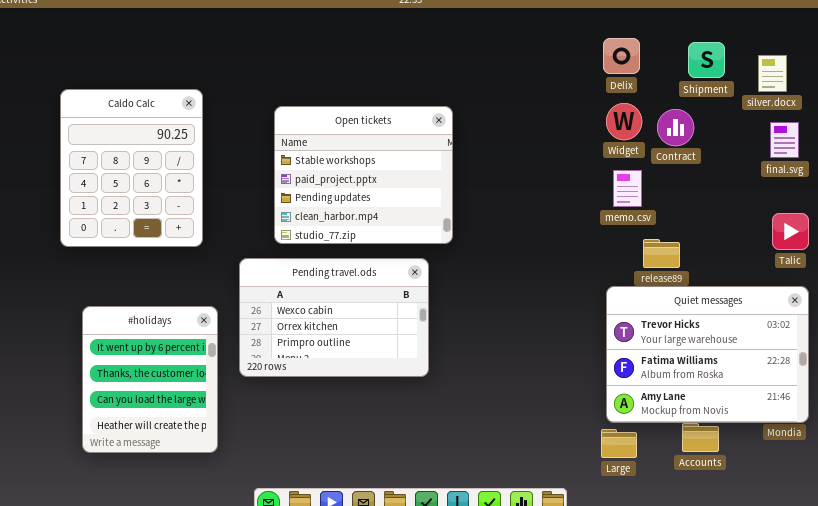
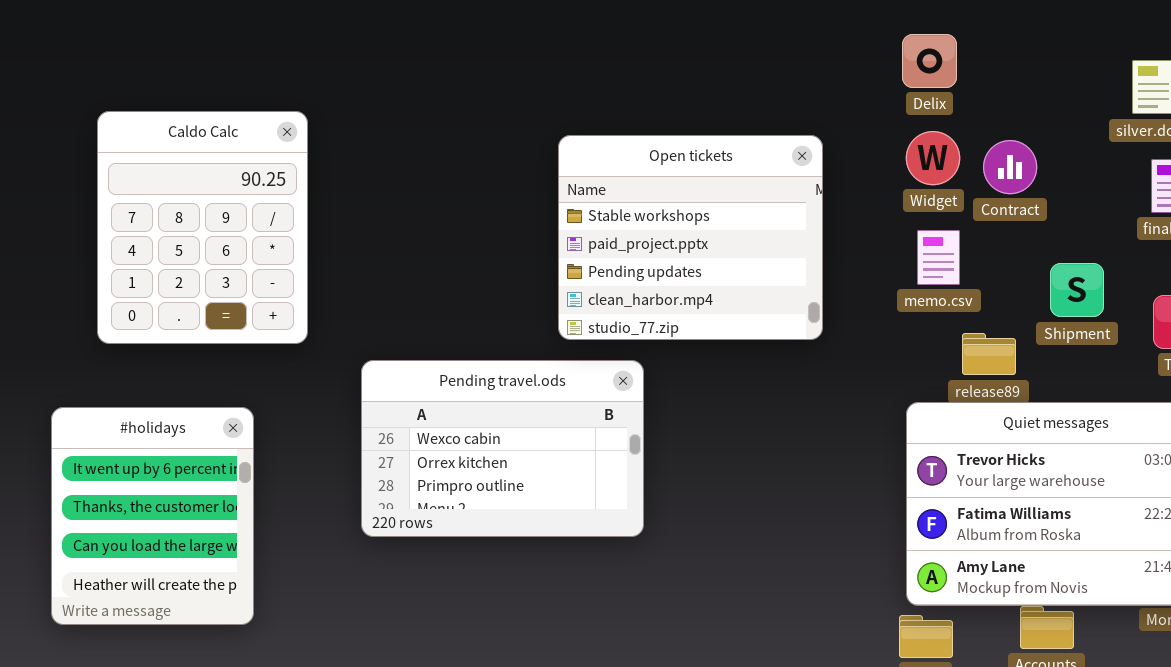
Shipment: [688,42,725,78] -> [1050,263,1104,317], moved
Open tickets: [274,106,453,244] -> [558,135,823,340], moved
#holidays: [82,306,218,453] -> [51,407,254,625], moved

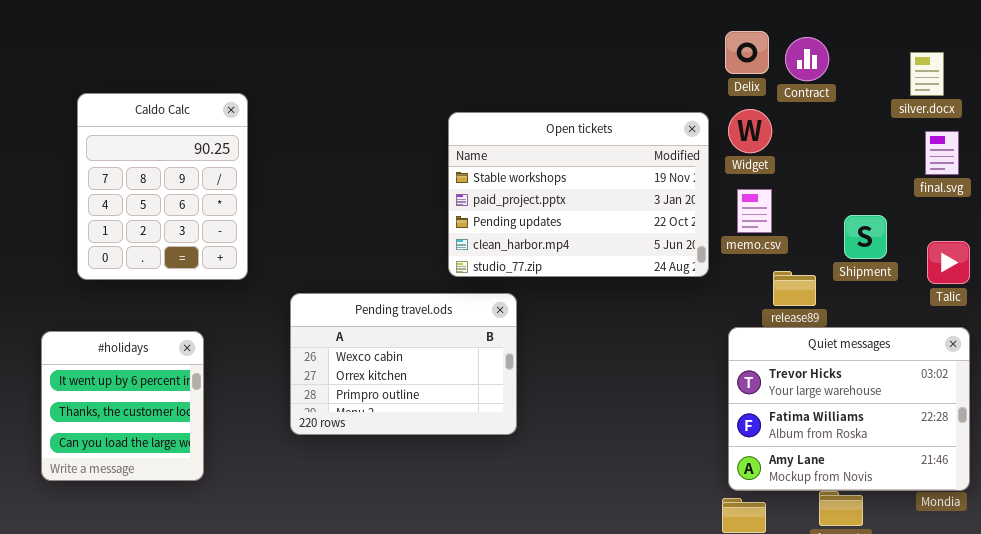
Open tickets: [558,135,823,340] -> [448,112,709,277], resized
Contract: [983,140,1037,194] -> [785,37,829,81], moved
#holidays: [51,407,254,625] -> [41,331,204,481], resized

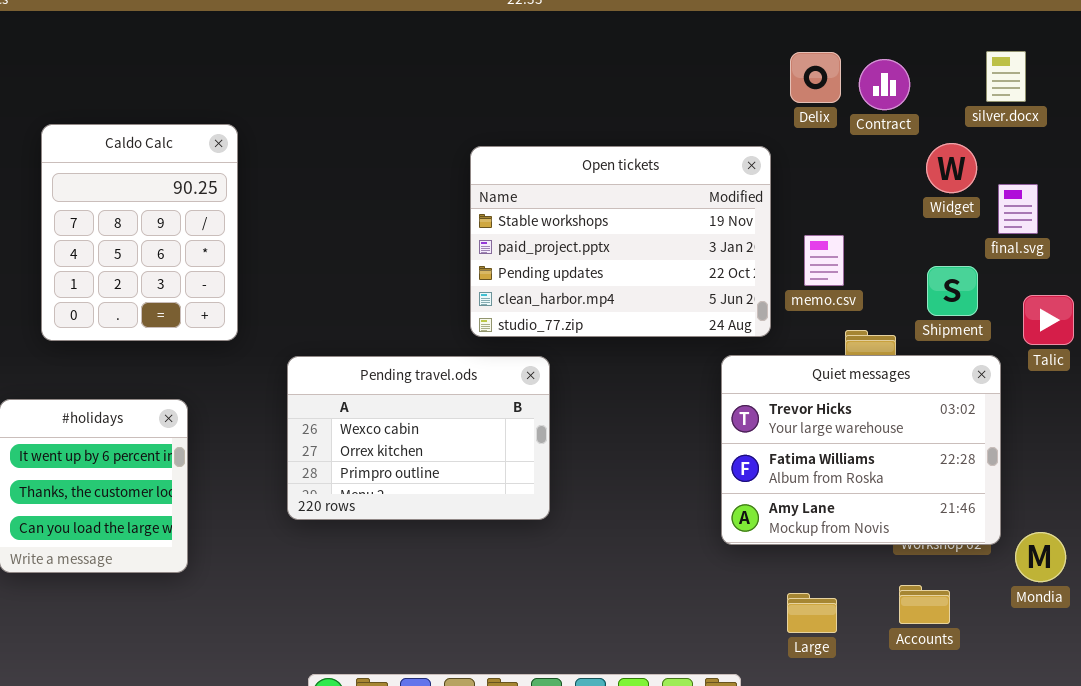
silver.docx: [910,52,944,96] -> [986,51,1026,102], moved
Widget: [728,109,772,153] -> [926,143,977,193], moved
final.svg: [925,131,959,175] -> [998,184,1038,234], moved
Quiet messages: [728,327,970,491] -> [721,355,1001,545], moved

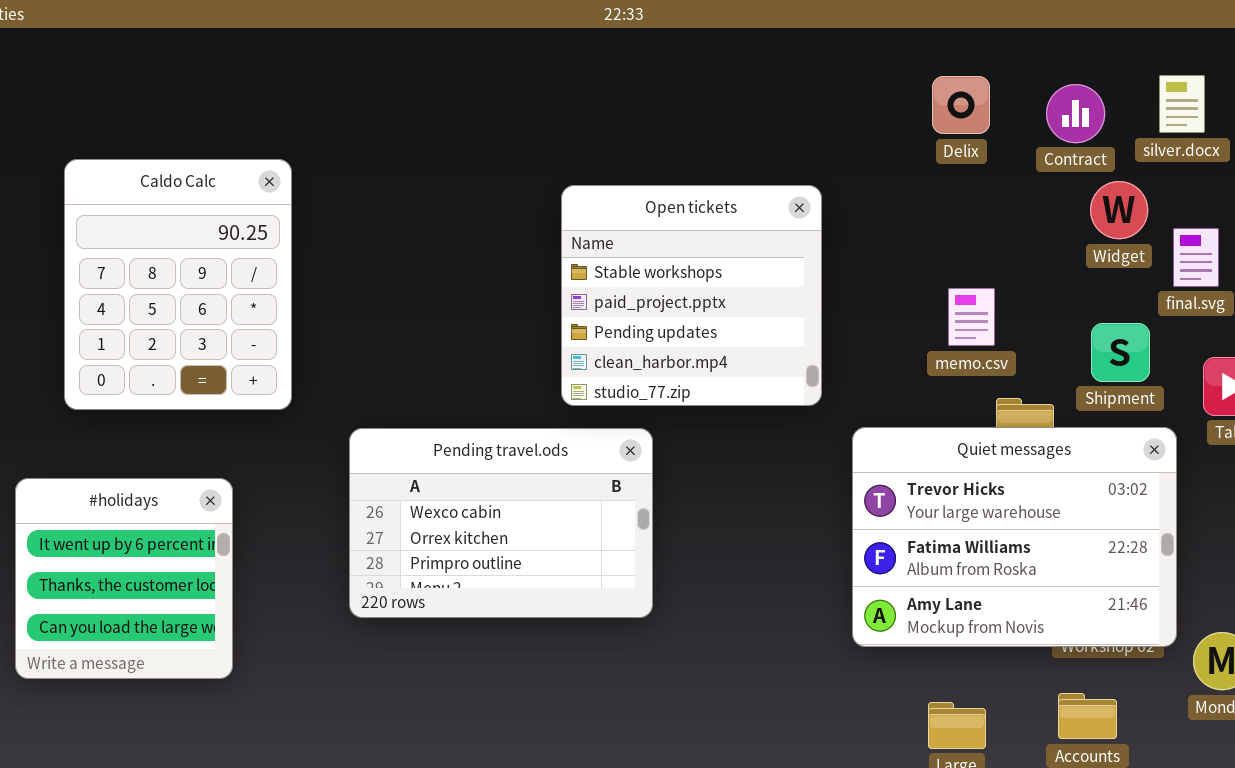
Contract: [859,59,910,110] -> [1046,84,1105,143], moved
Open tickets: [470,146,771,337] -> [561,185,822,406], resized

